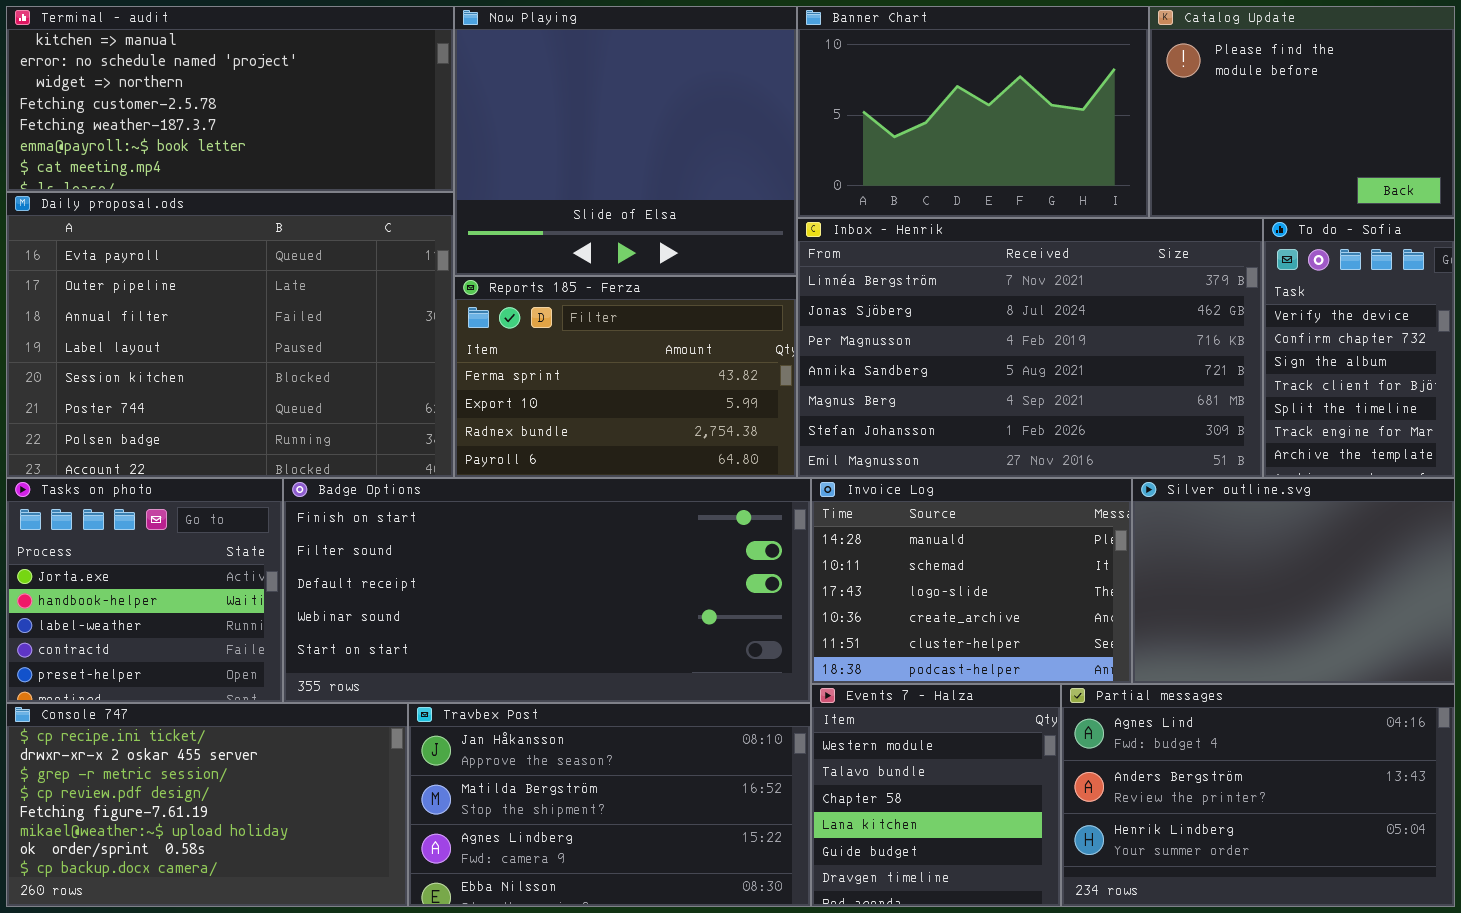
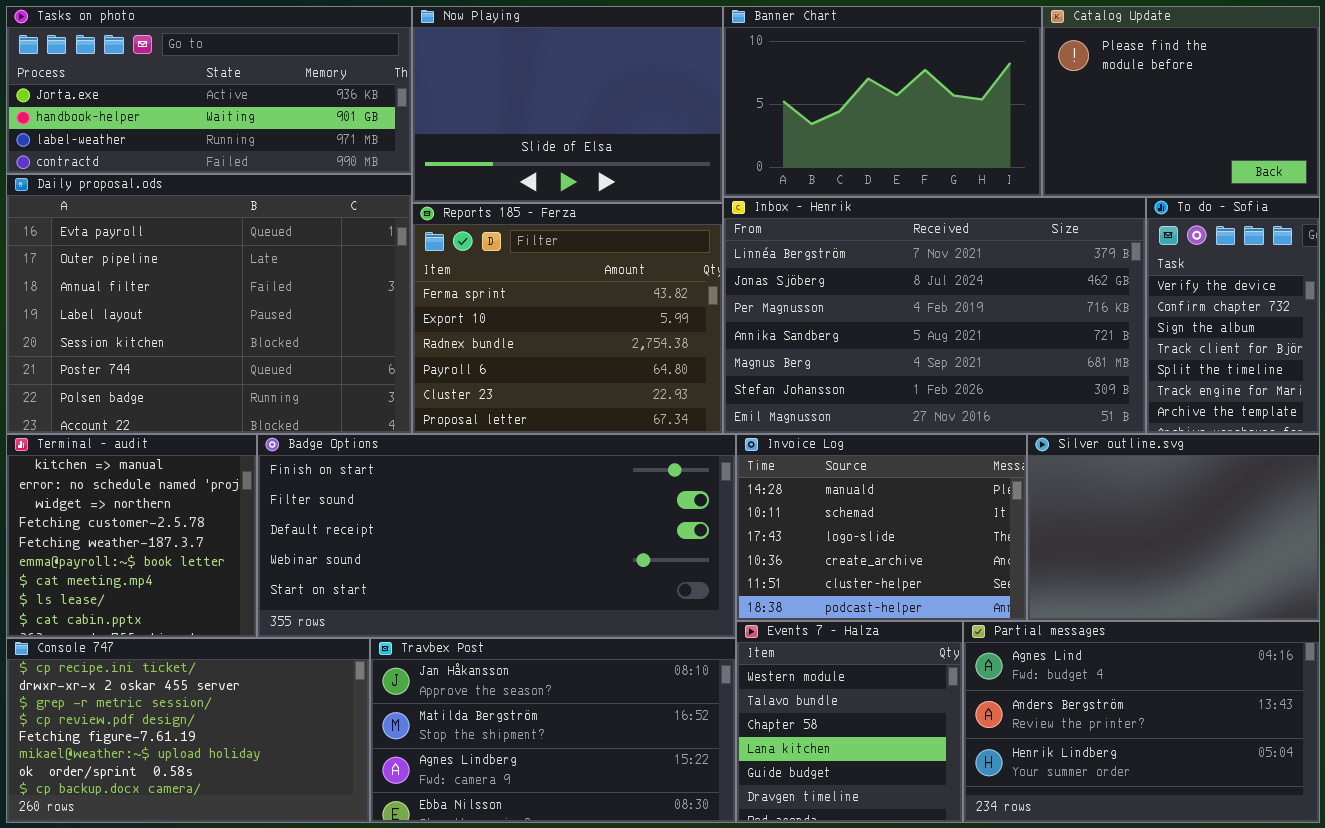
Terminal - audit: [6,6,454,192] -> [6,434,257,638], moved, resized
Now Playing: [454,6,797,276] -> [412,6,723,203], resized
Reports 185 - Ferza: [454,276,797,478] -> [412,203,723,434], resized
Tasks on photo: [6,478,283,703] -> [6,6,412,174], moved, resized

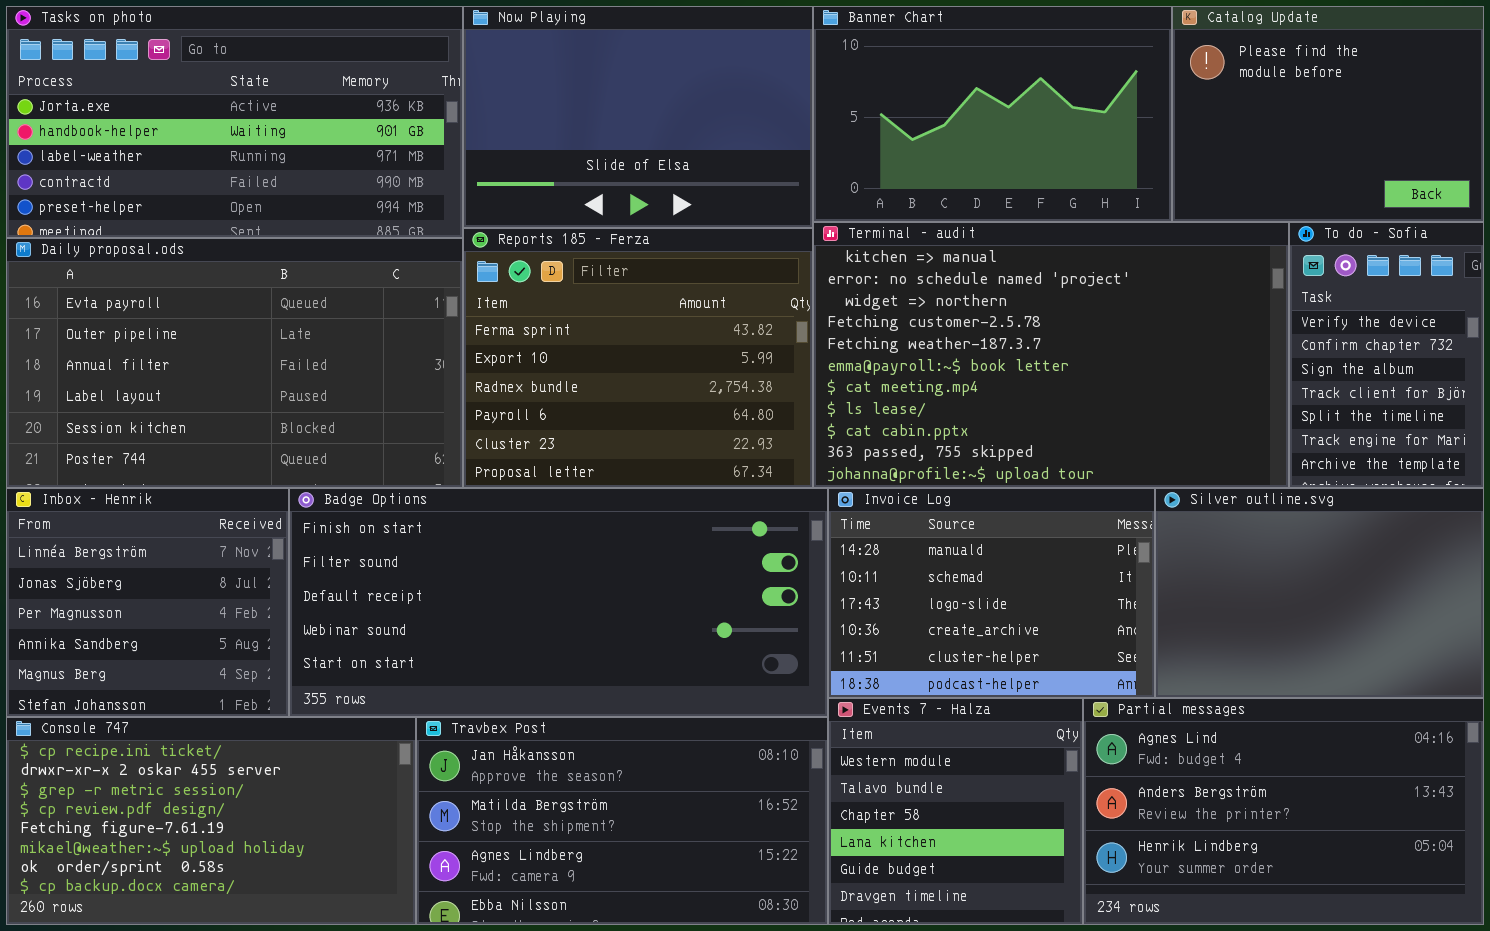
Tasks on photo: [6,6,412,174] -> [6,6,463,238], resized
Daily proposal.ods: [6,174,412,434] -> [6,238,463,488], resized
Inbox - Henrik: [723,197,1146,434] -> [6,488,289,717], moved, resized
Terminal - audit: [6,434,257,638] -> [813,222,1289,488], moved, resized

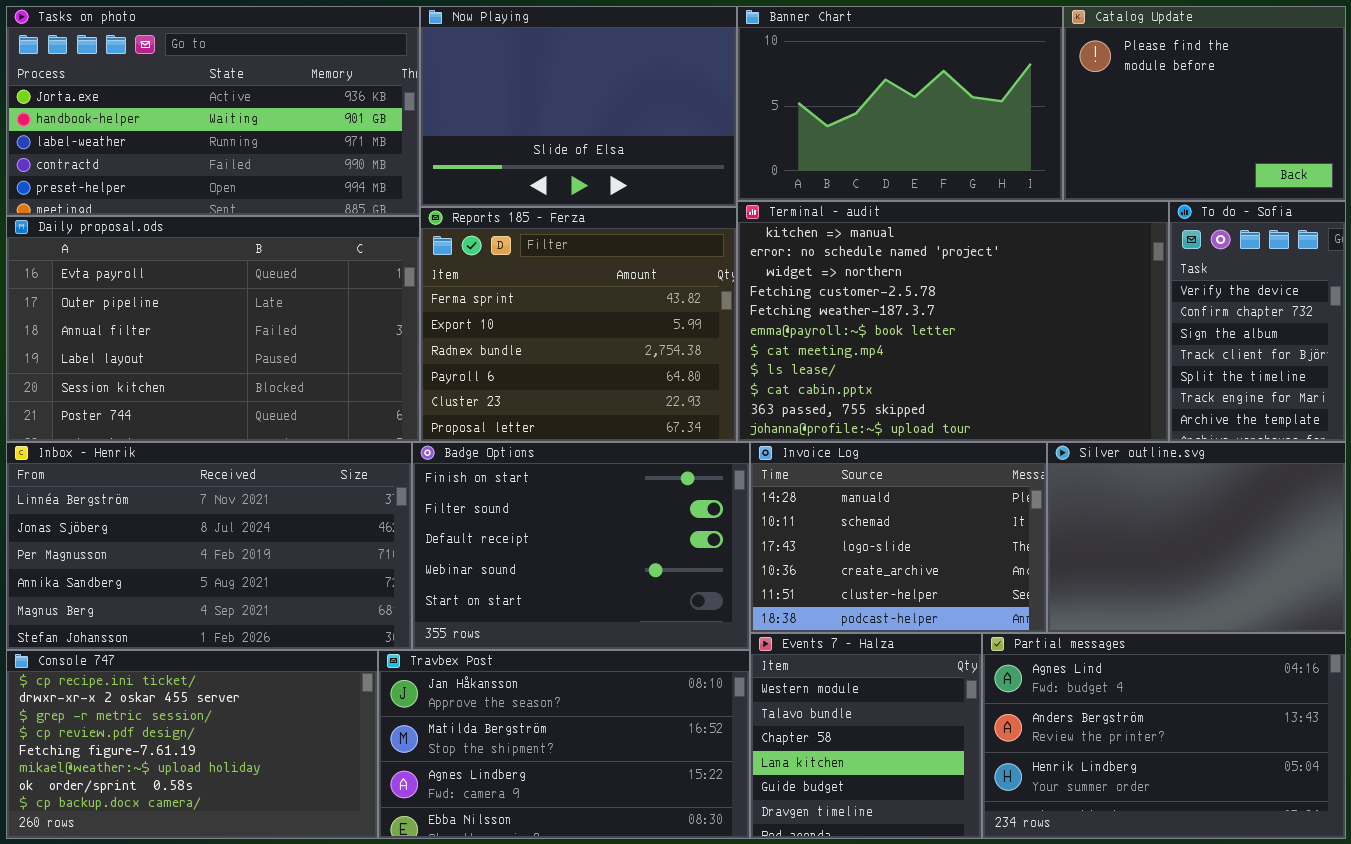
Inbox - Henrik: [6,488,289,717] -> [6,442,412,650], resized
Badge Options: [289,488,828,717] -> [412,442,750,650], resized

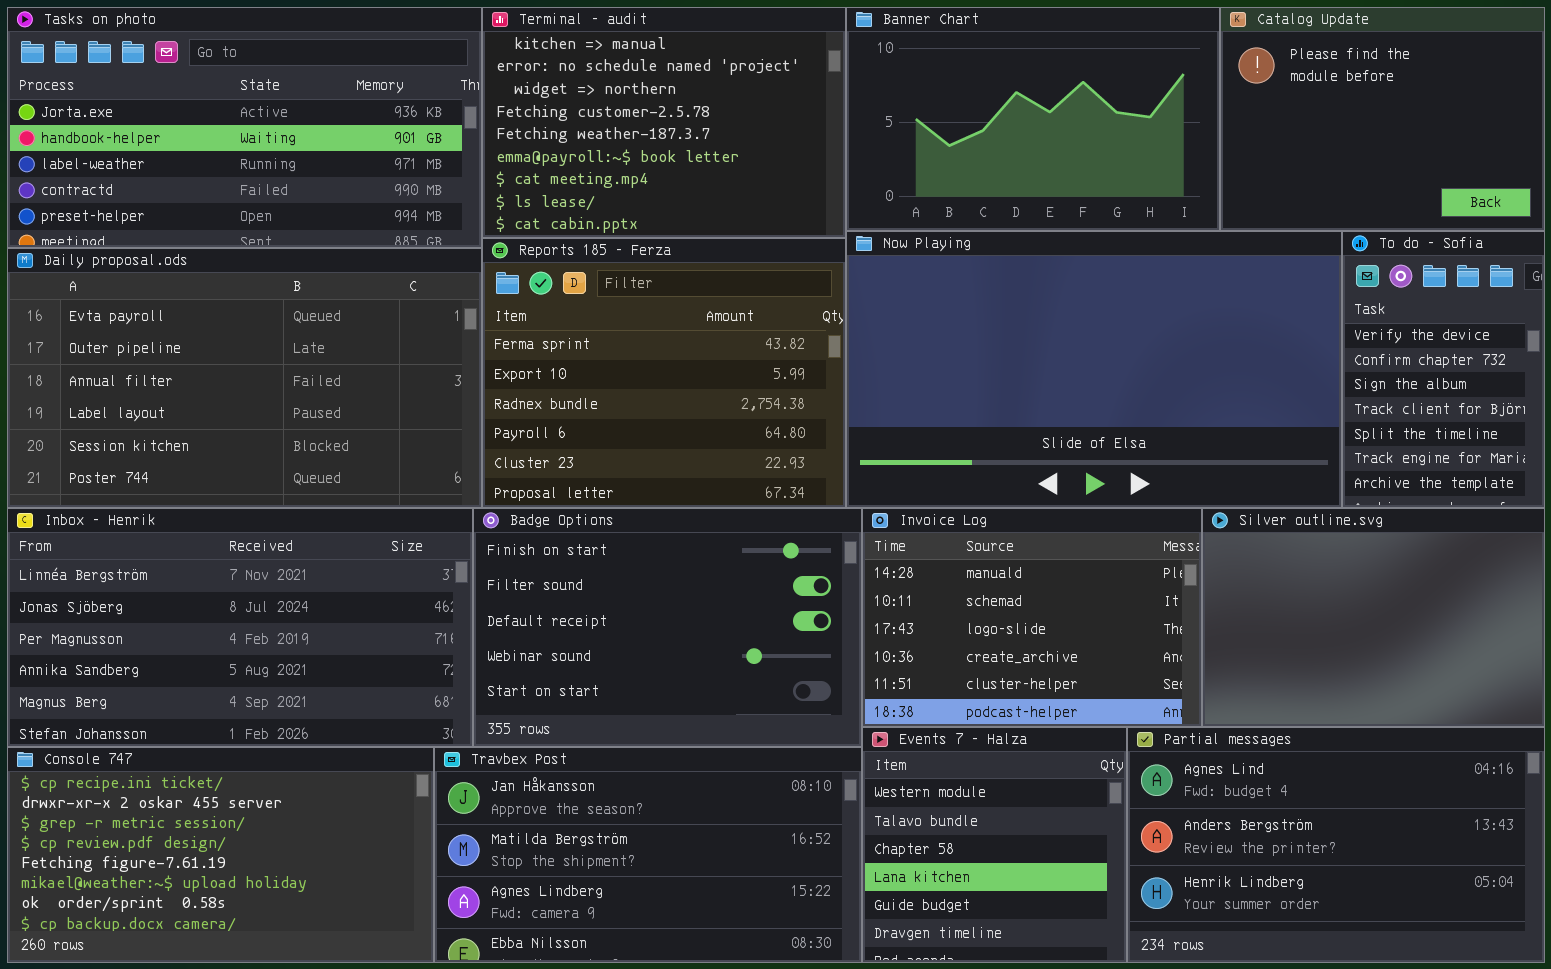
Now Playing: [420,6,737,207] -> [846,231,1342,508], moved, resized
Terminal - audit: [737,201,1169,442] -> [482,7,846,238], moved, resized

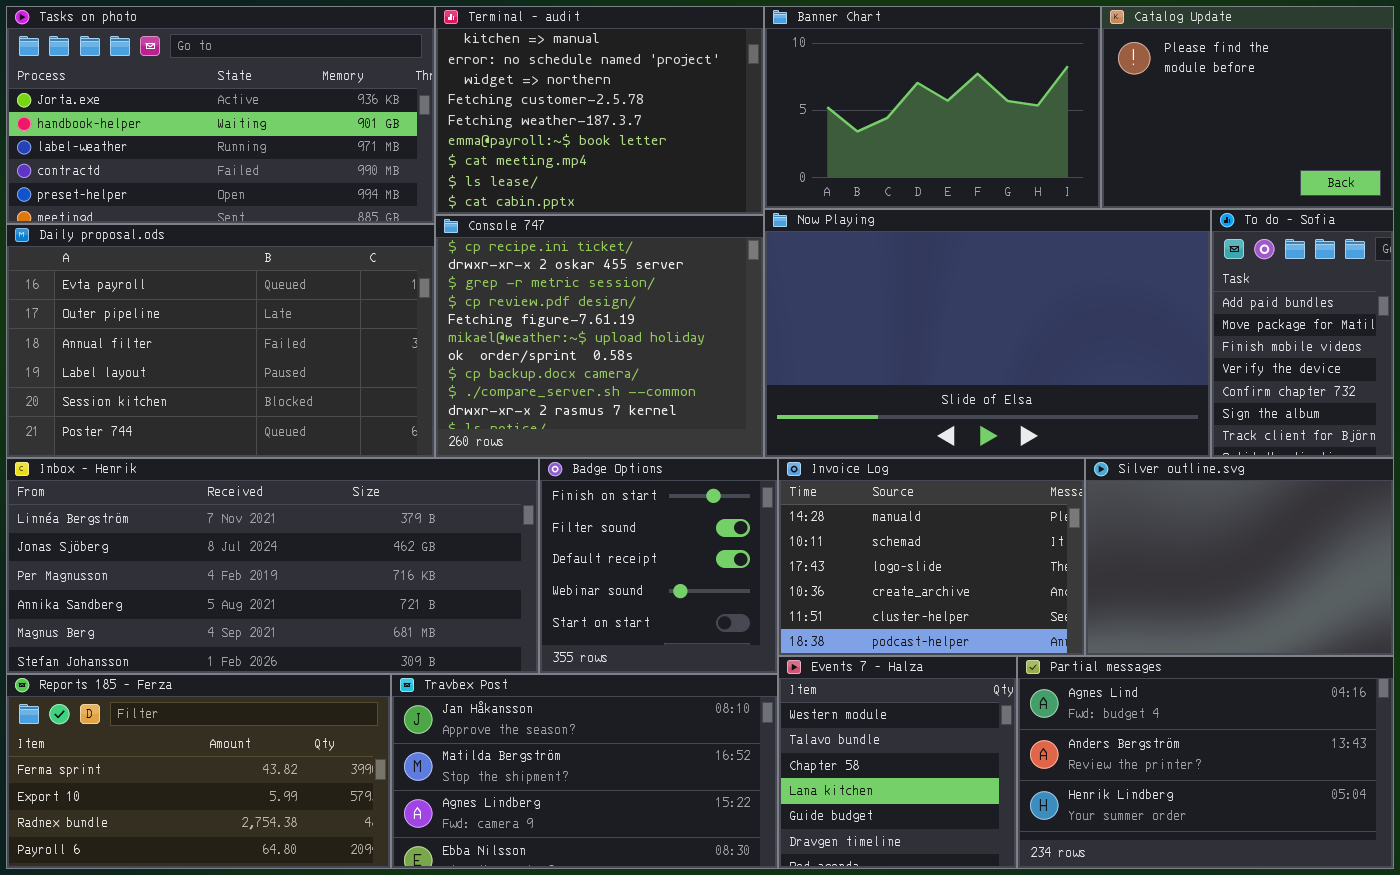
To do - Sofia: [1342,231,1545,508] -> [1211,209,1394,458], scrolled up 3 rows
Reports 185 - Ferza: [482,238,846,508] -> [6,674,391,869], moved, resized
Inbox - Henrik: [7,508,473,747] -> [6,458,539,674], resized
Badge Options: [473,508,862,747] -> [539,458,778,674], resized
Console 747: [7,747,434,963] -> [435,215,764,458], moved, resized

